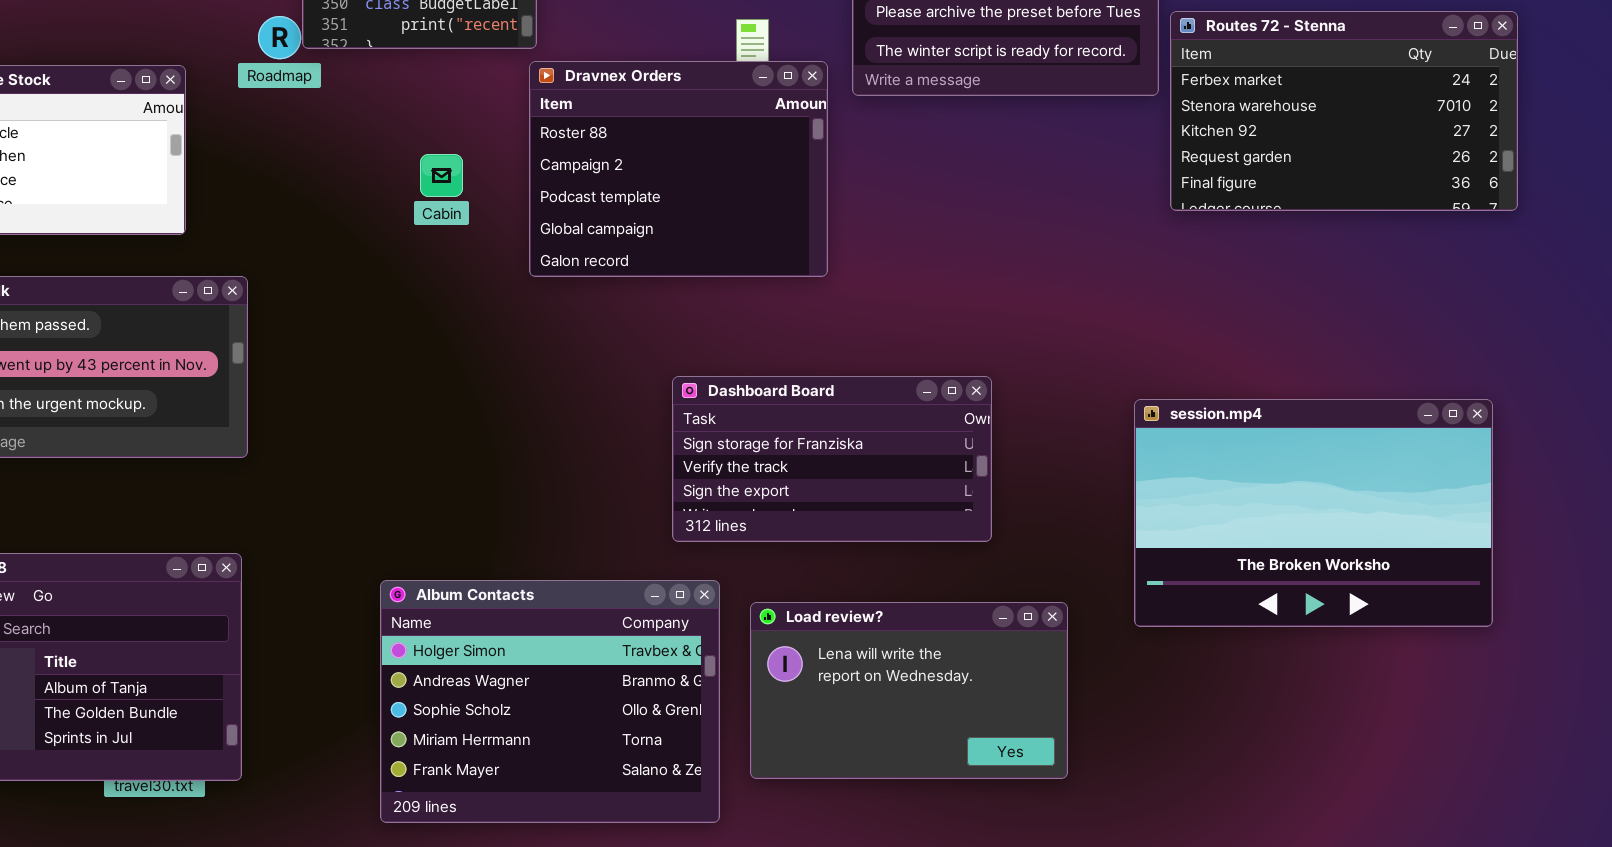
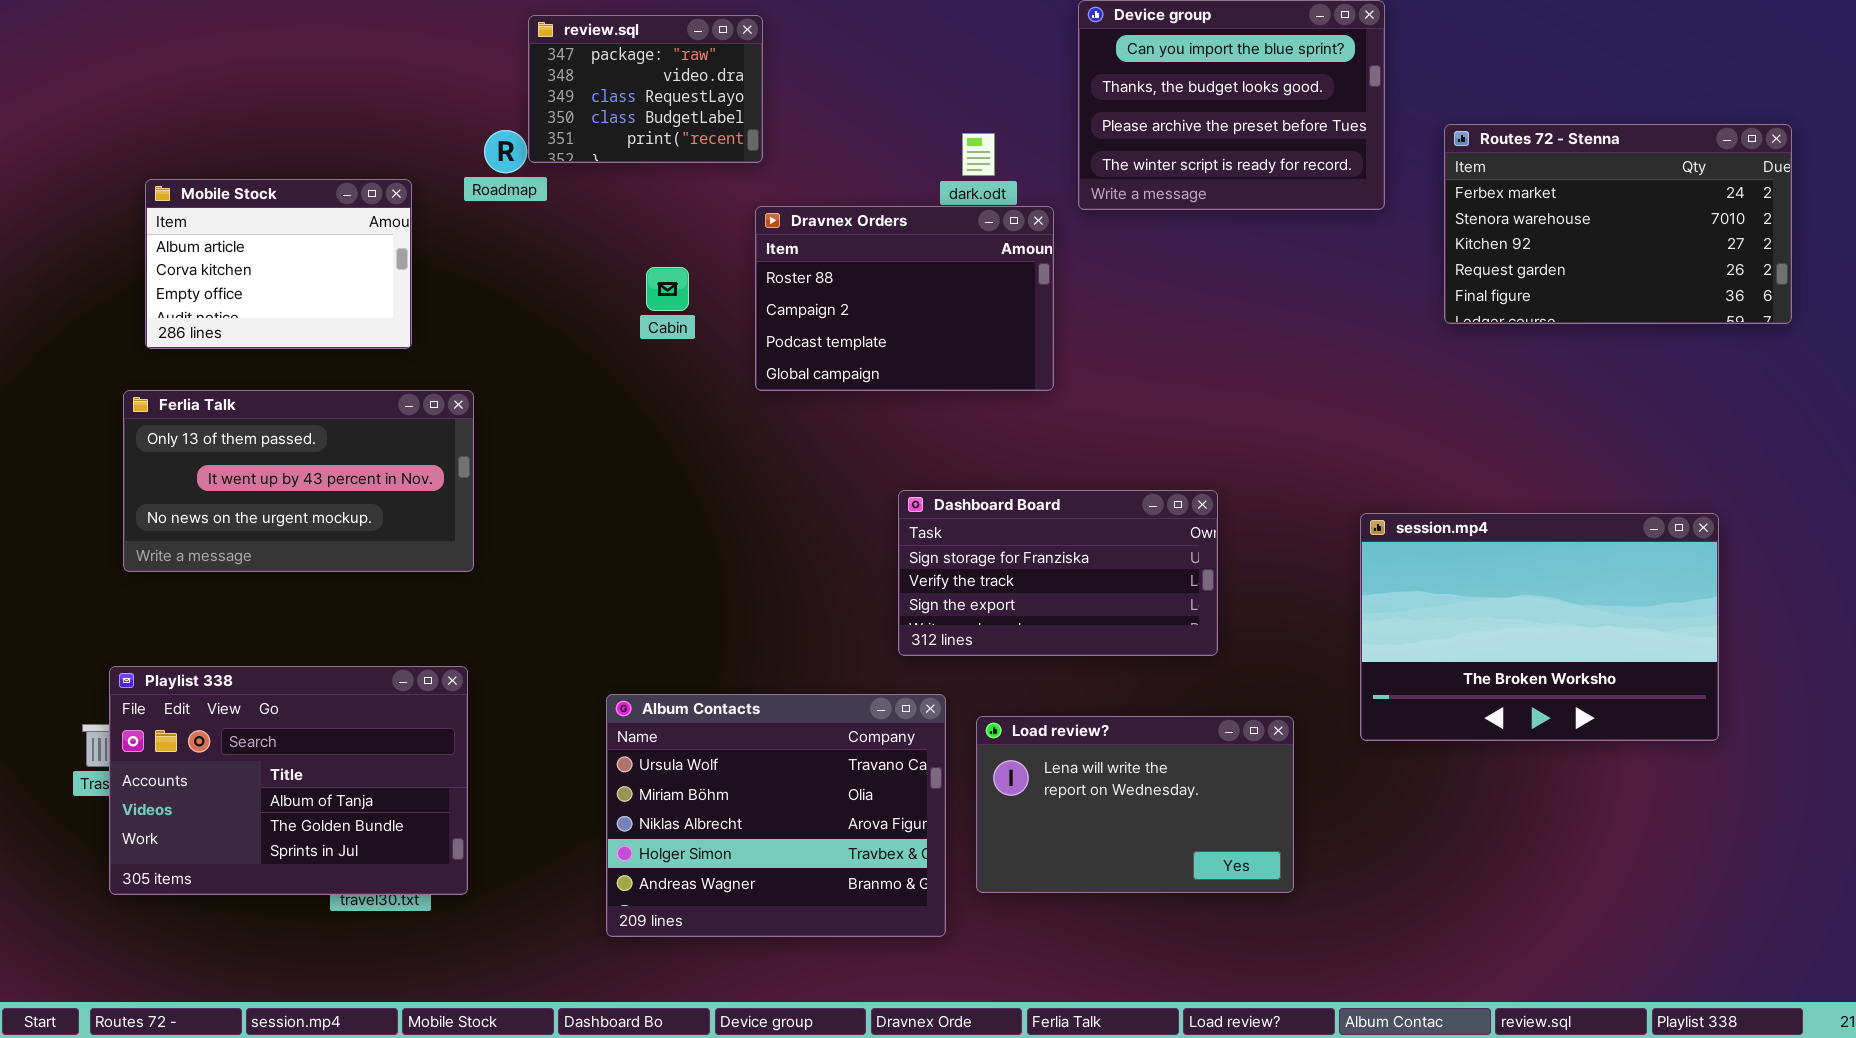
Routes 72 - Stenna: [1170,11,1518,211] -> [1444,124,1792,324], moved
Dravnex Orders: [529,61,828,277] -> [755,206,1054,391], resized
Album Contacts: [380,580,720,823] -> [606,694,946,937], scrolled up 3 rows

